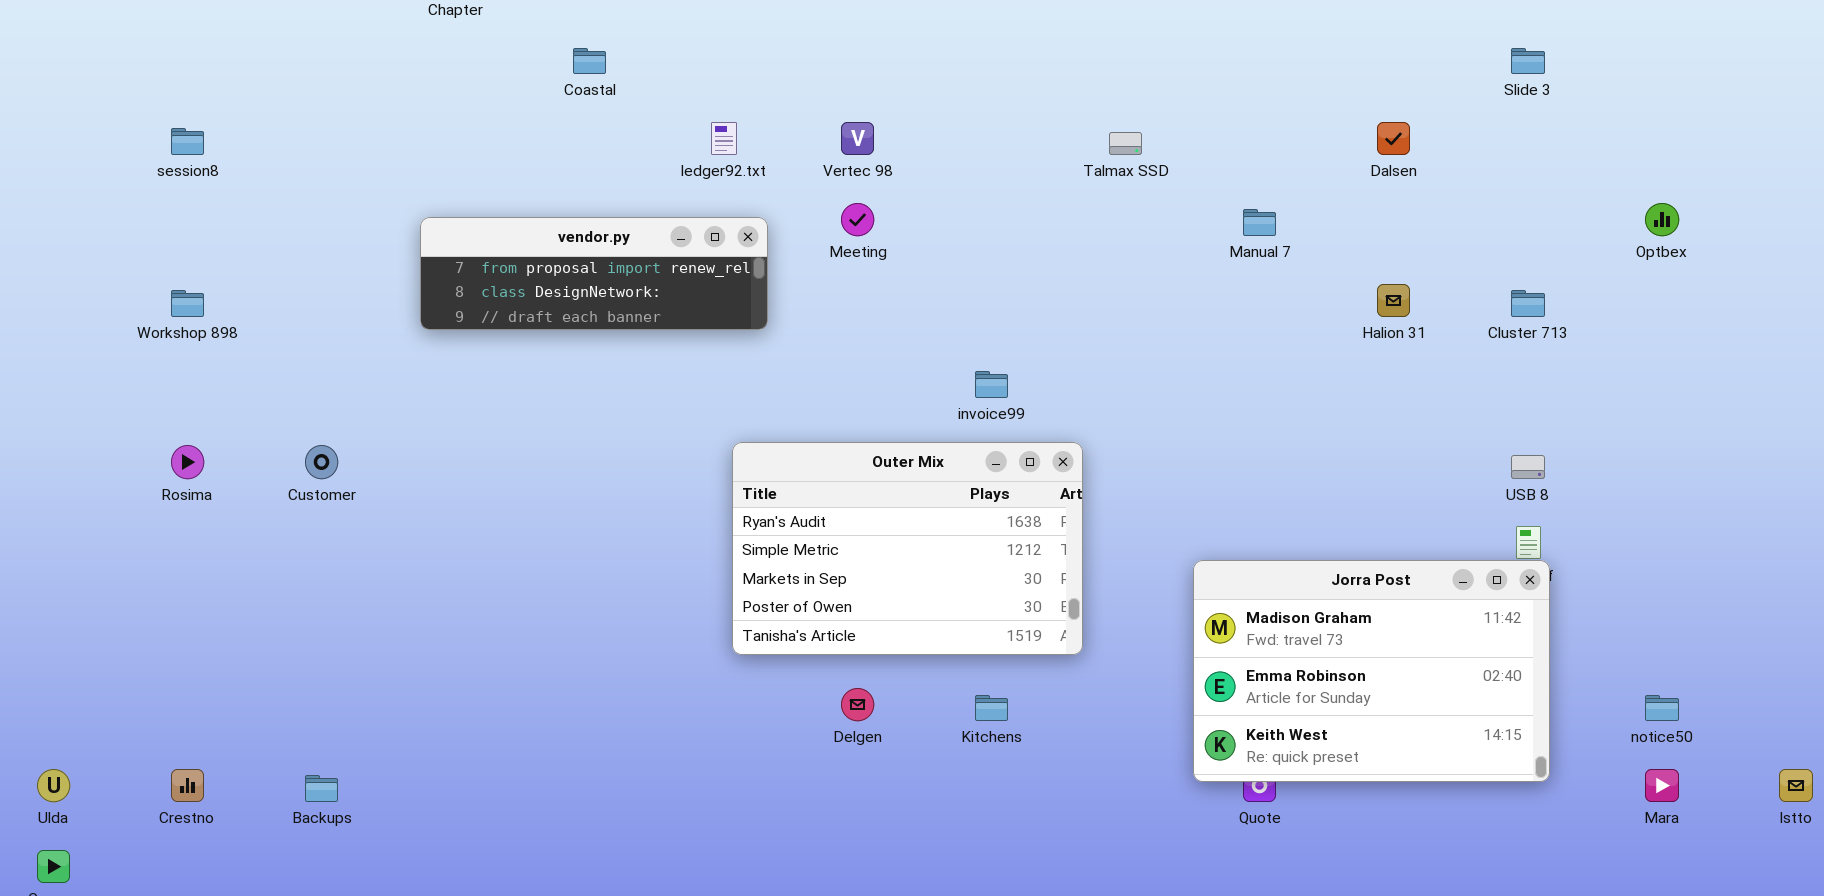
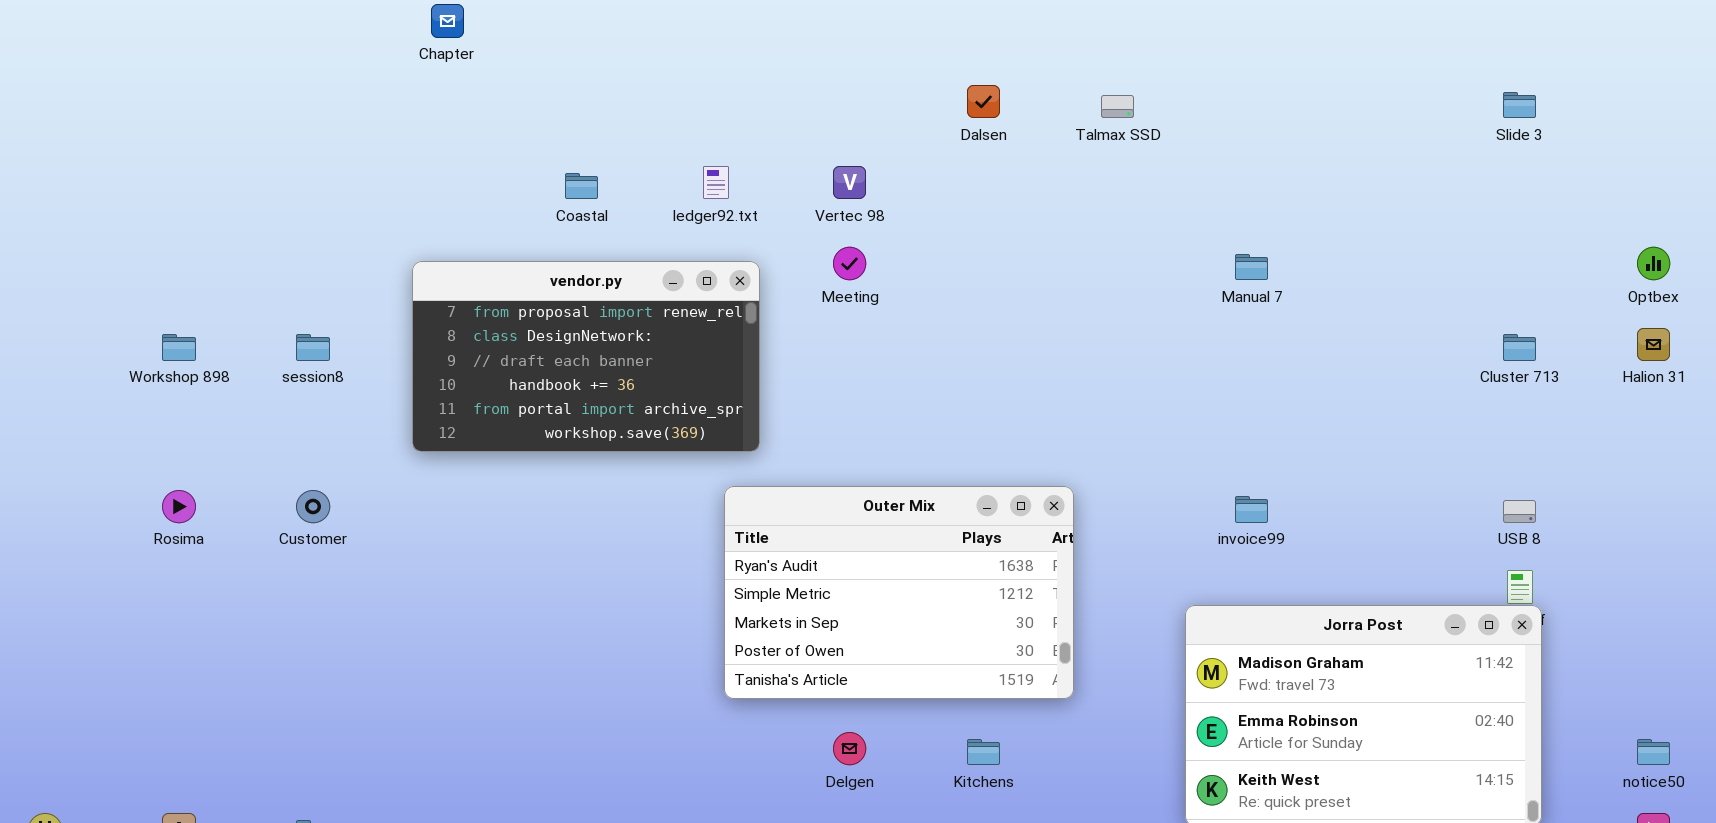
Coastal: [573,48,606,74] -> [565,173,598,199], moved
Dalsen: [1377,122,1410,155] -> [967,85,1000,118], moved
session8: [171,128,204,155] -> [296,334,330,361], moved
Talmax SSD: [1109,132,1142,155] -> [1101,95,1134,118], moved
vendor.py: [420,217,768,330] -> [412,261,760,452], resized
Halion 31: [1377,284,1410,317] -> [1637,328,1670,361], moved
invoice99: [975,371,1008,398] -> [1235,496,1268,523], moved

